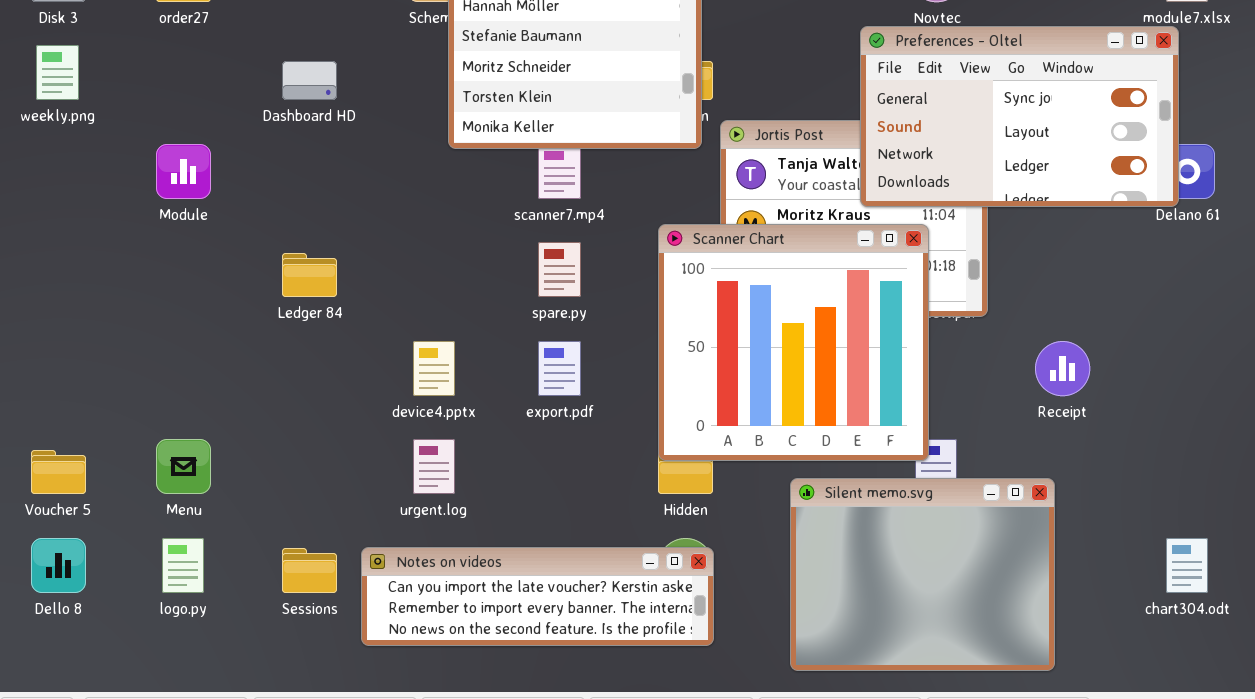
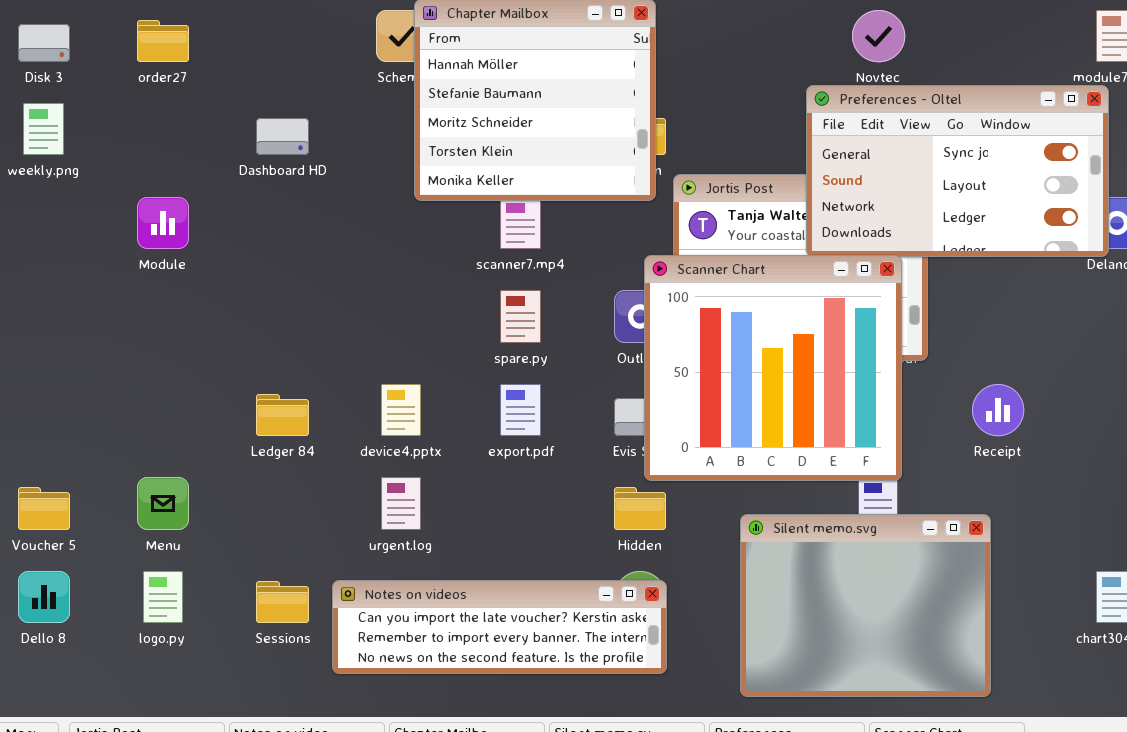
Scanner Chart: [658,224,929,461] -> [644,255,902,481], moved
Ledger 84: [282,253,337,297] -> [256,394,309,436], moved

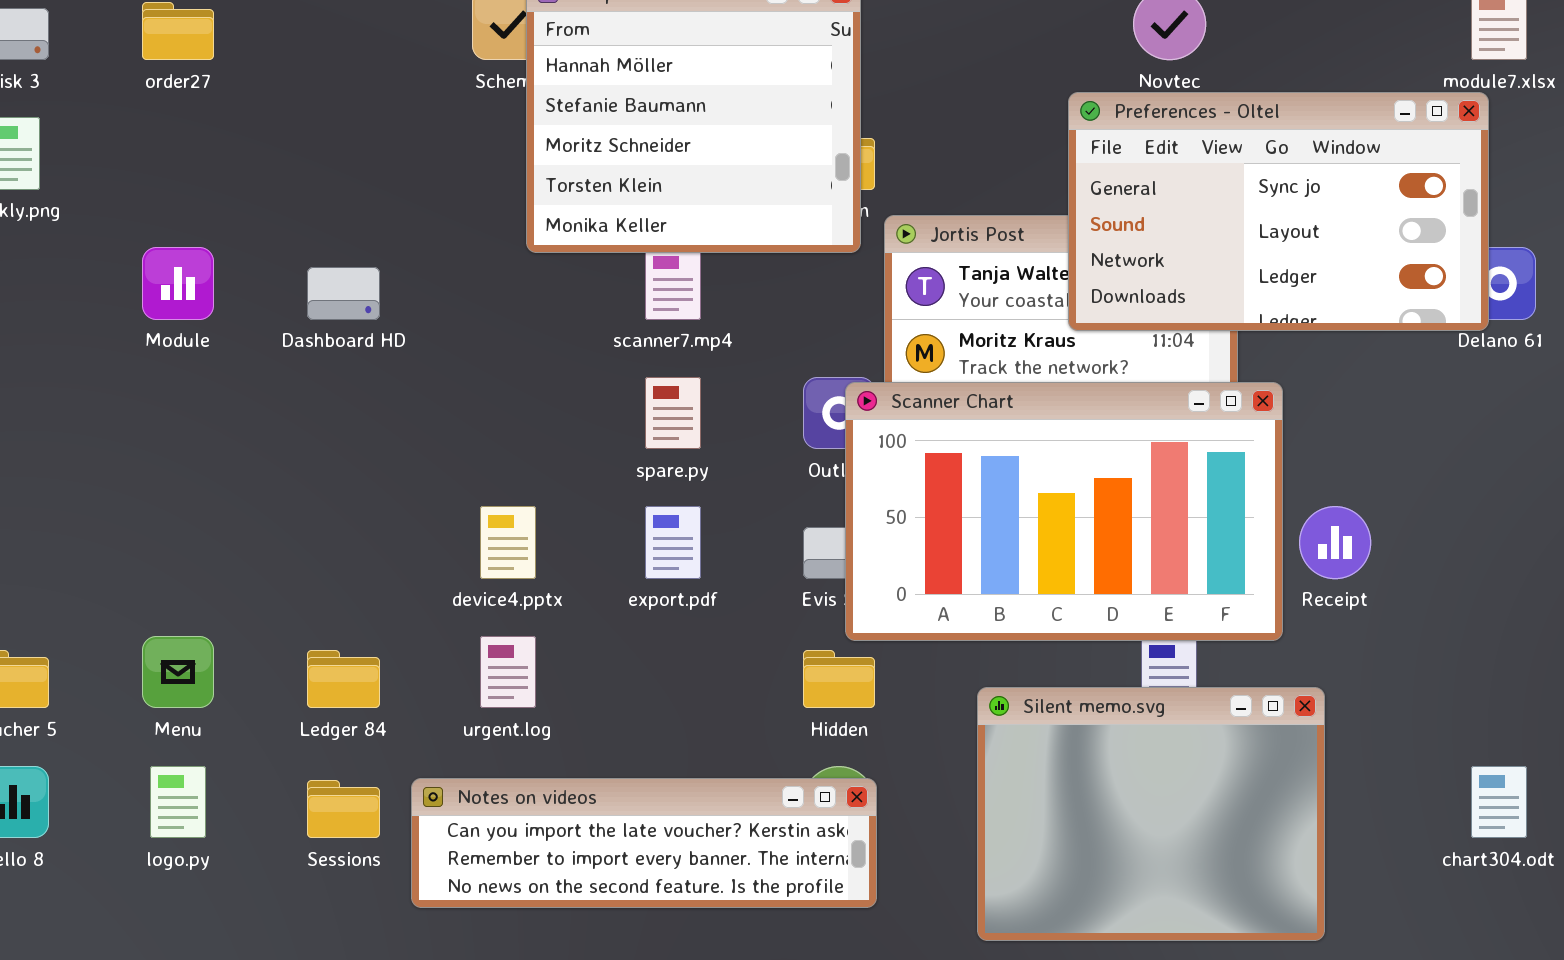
Dashboard HD: [256,118,309,155] -> [307,267,380,320], moved
Scanner Chart: [644,255,902,481] -> [845,382,1283,641], resized
Ledger 84: [256,394,309,436] -> [307,650,380,708], moved

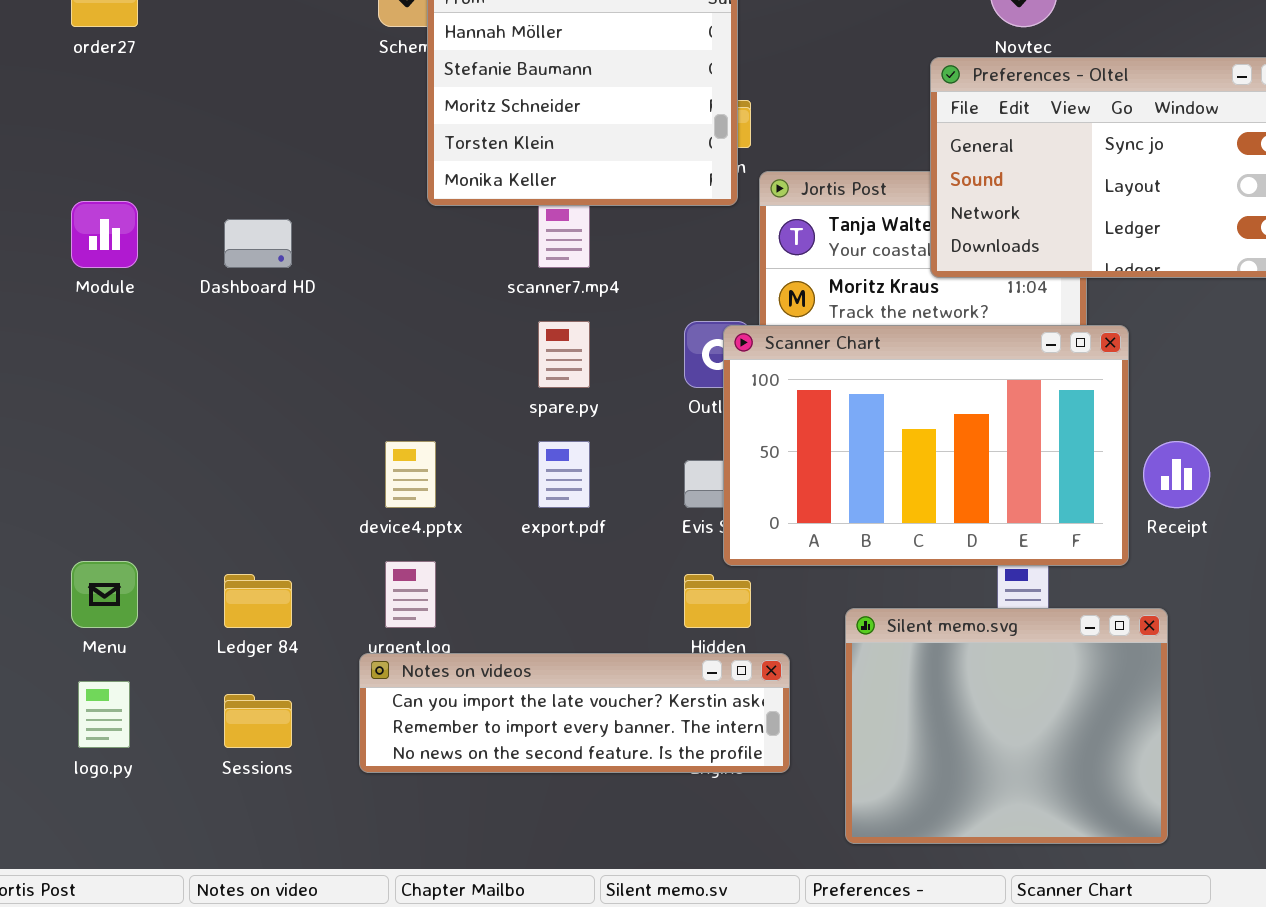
Notes on videos: [411,778,877,908] -> [359,653,790,773], moved

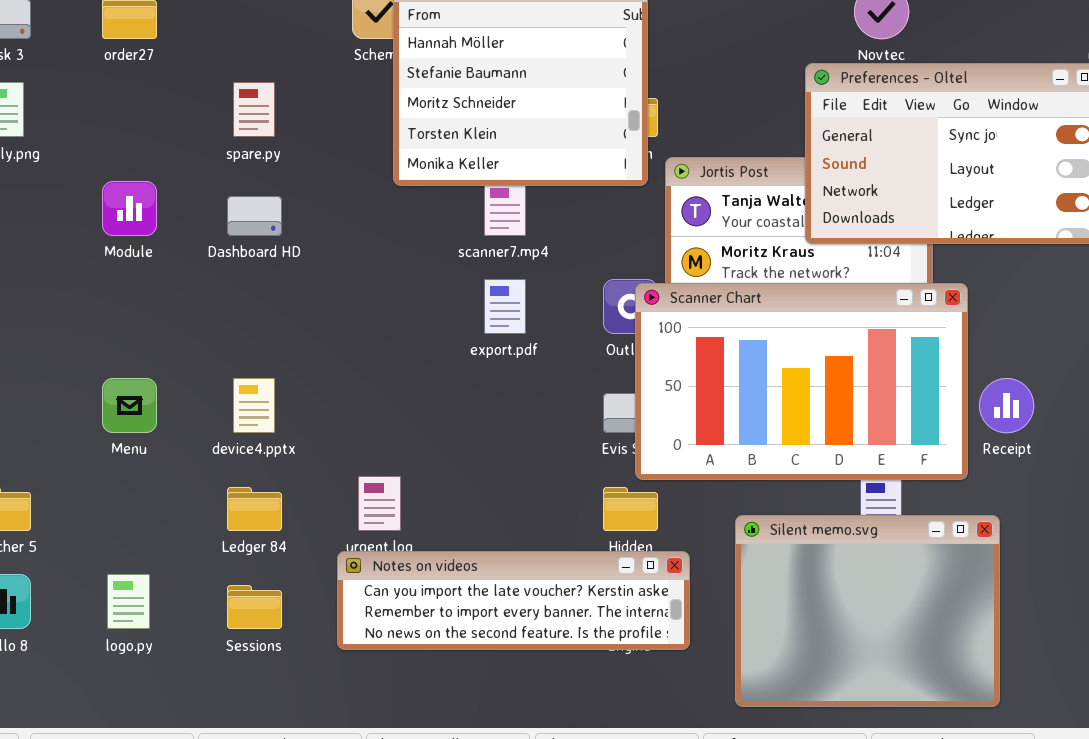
spare.py: [538,321,590,388] -> [233,82,275,137], moved
device4.pptx: [385,441,436,508] -> [233,378,275,433], moved
export.pdf: [538,441,590,508] -> [484,279,526,334], moved
Menu: [71,561,138,628] -> [102,378,157,433], moved

